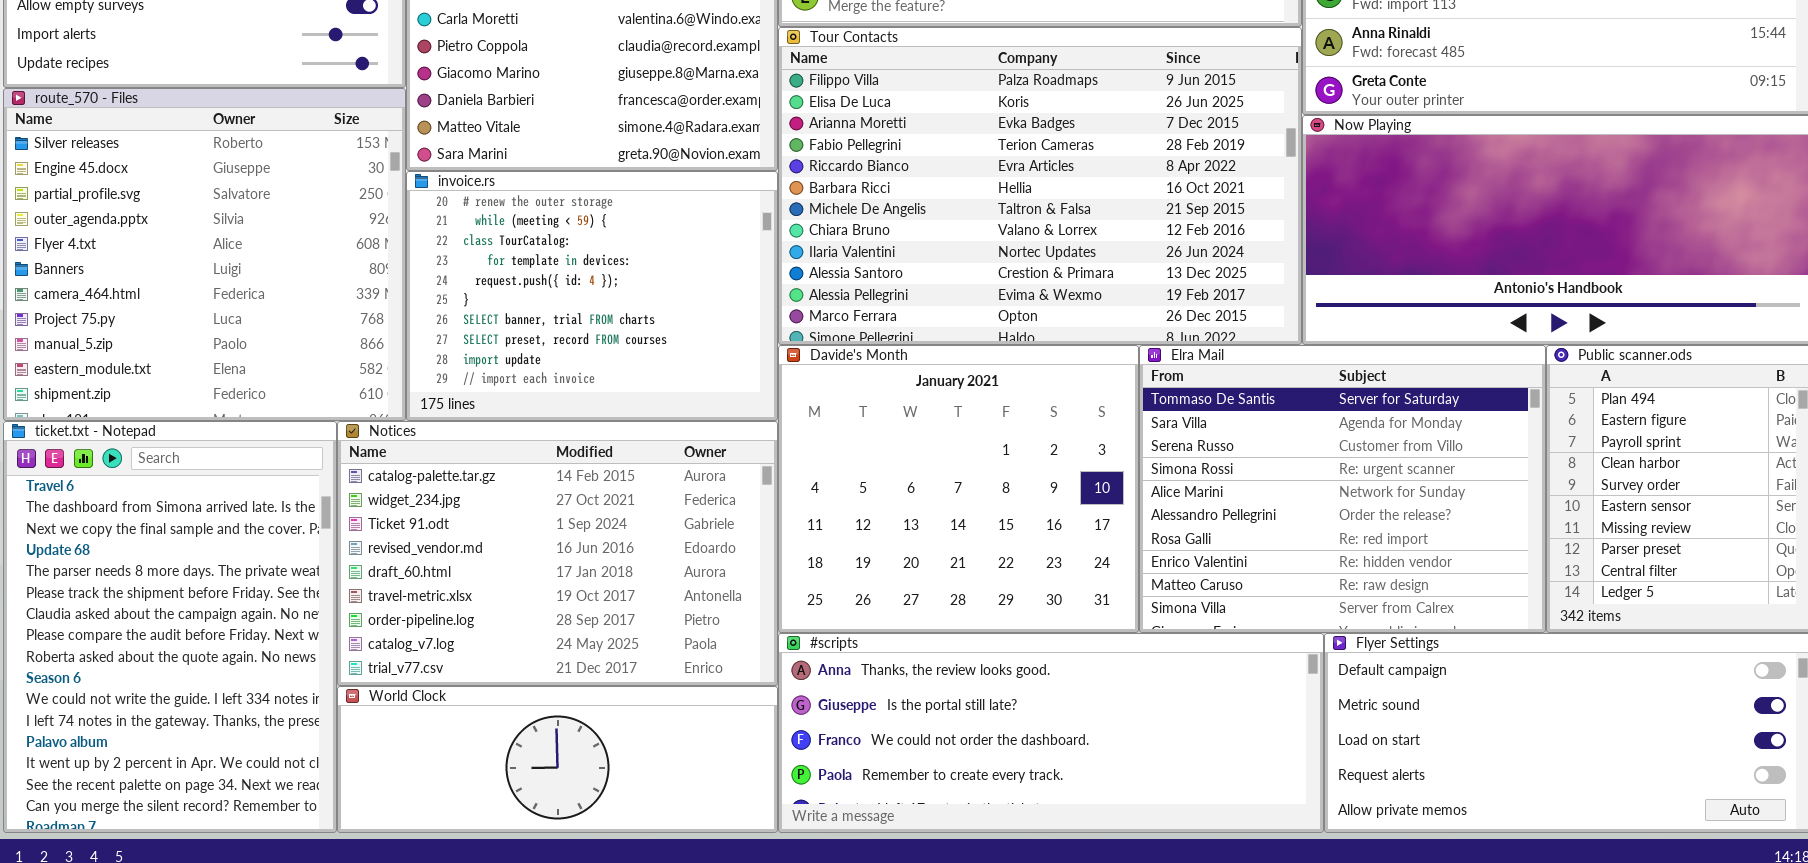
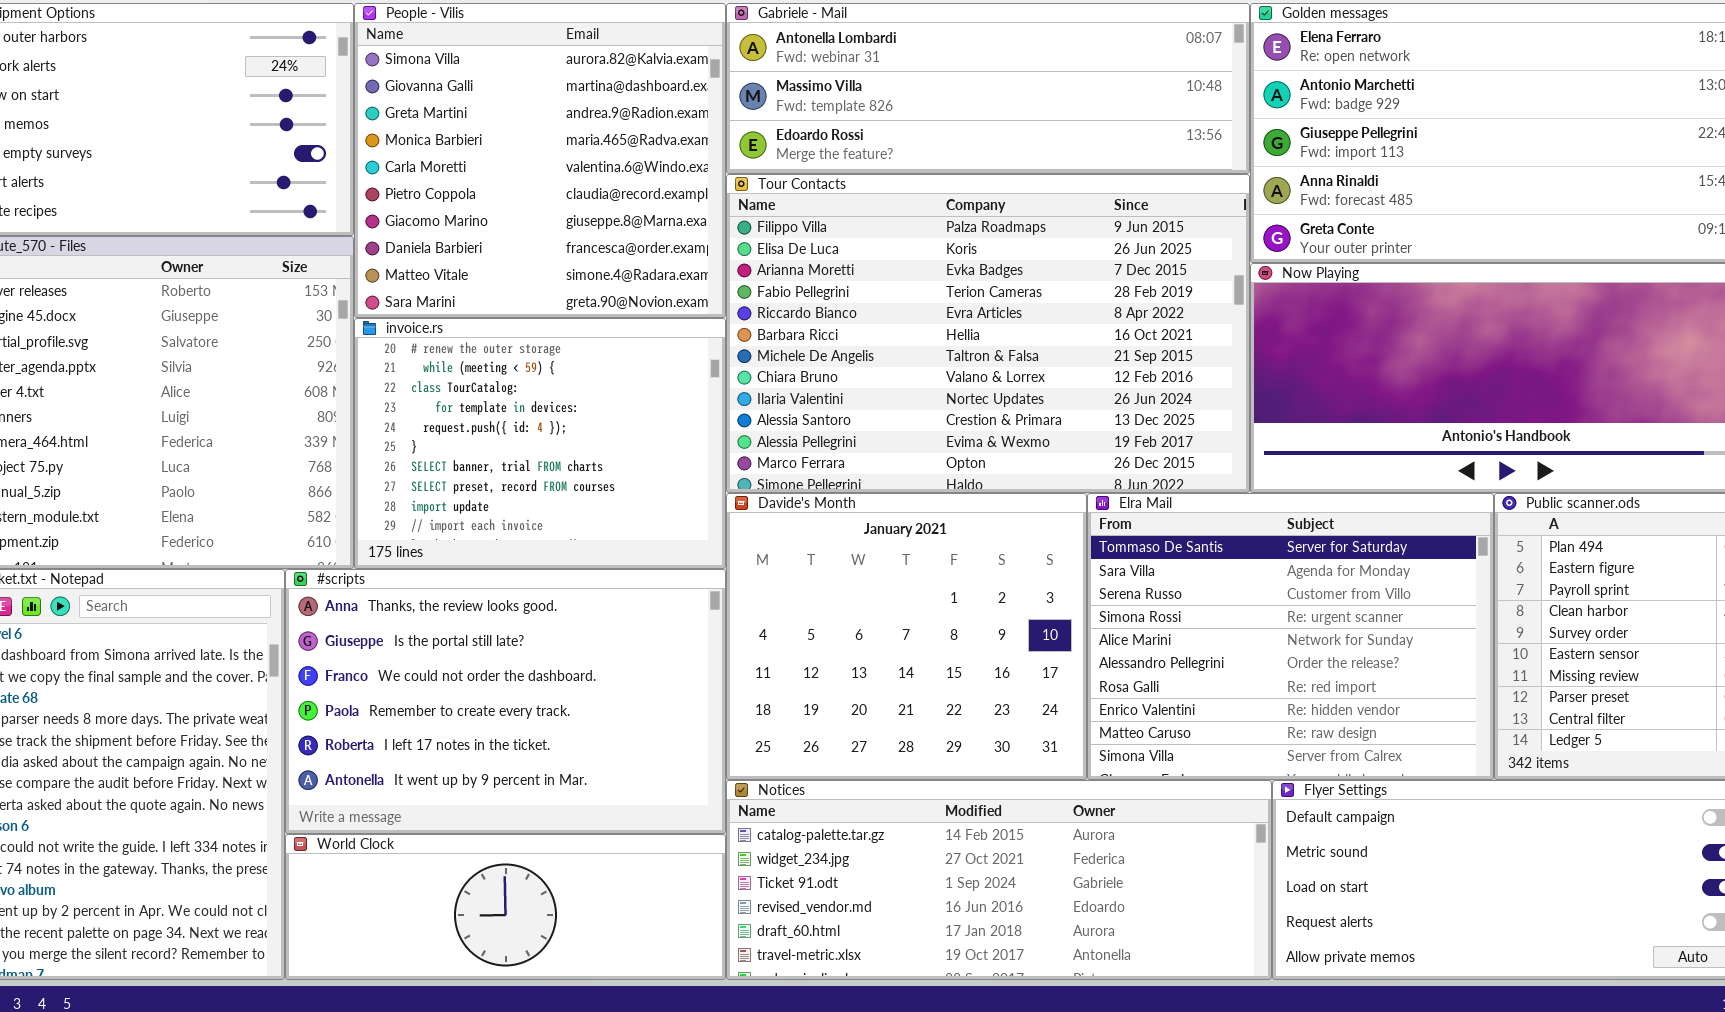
Notices: [337,421,778,686] -> [726,780,1272,980], moved, resized
#scripts: [778,633,1324,833] -> [285,569,726,834], moved, resized

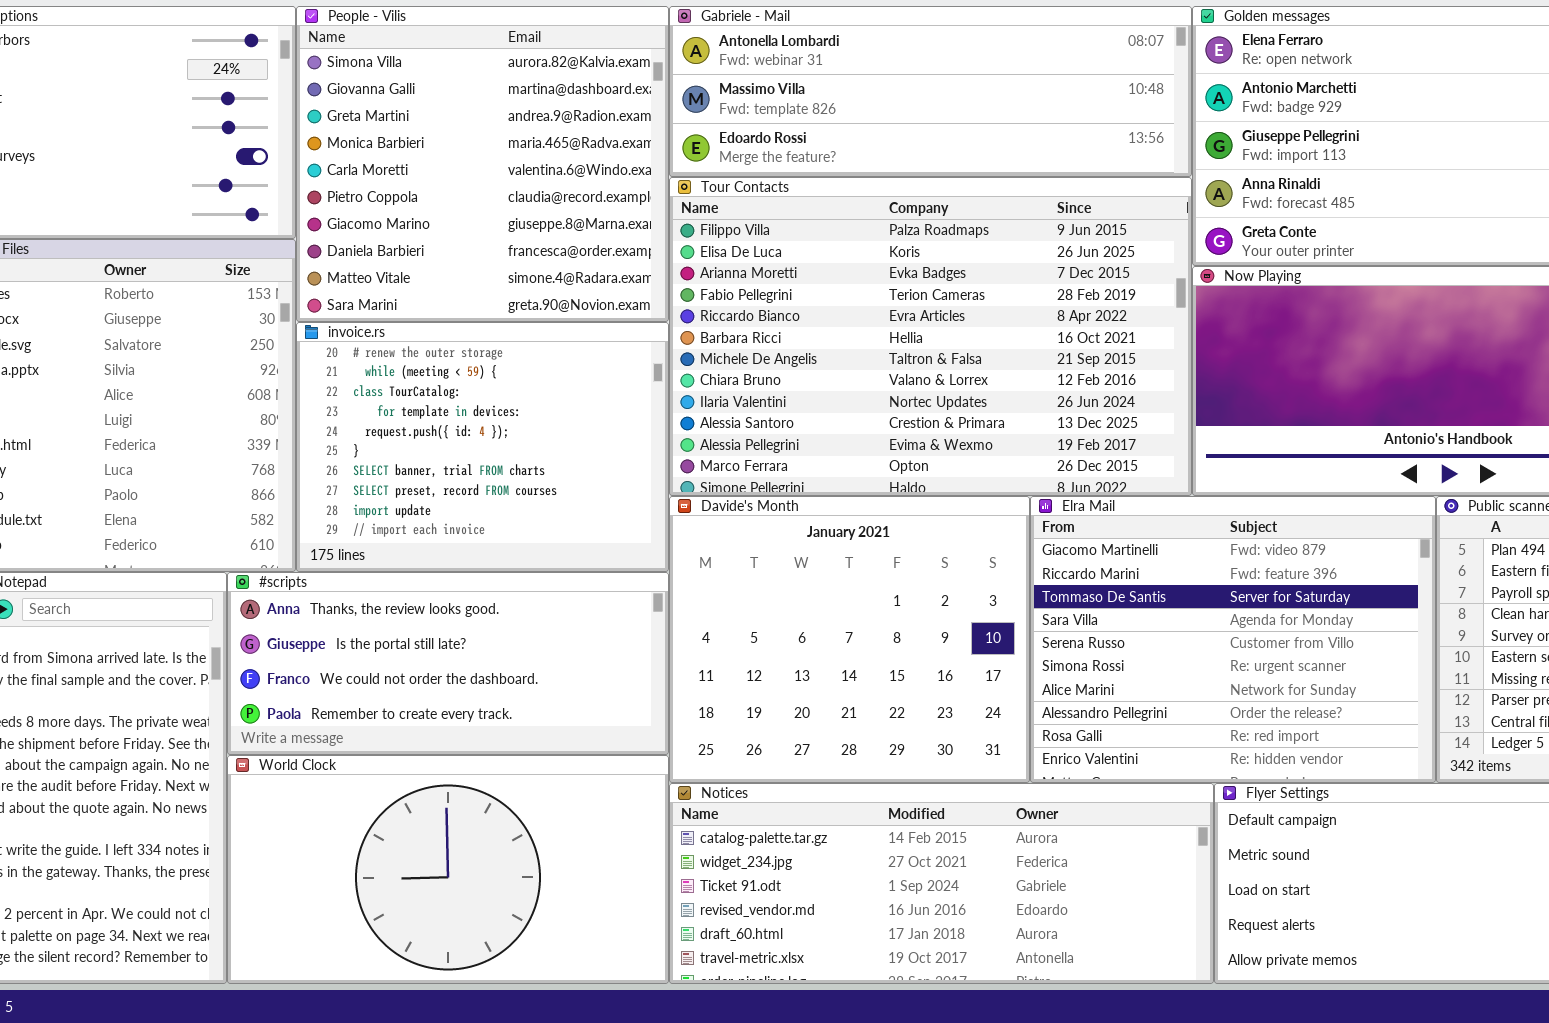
Elra Mail: [1087,493,1494,780] -> [1030,496,1436,783], scrolled up 2 rows
#scripts: [285,569,726,834] -> [227,572,669,755], resized
World Clock: [285,834,726,980] -> [227,755,669,984], resized

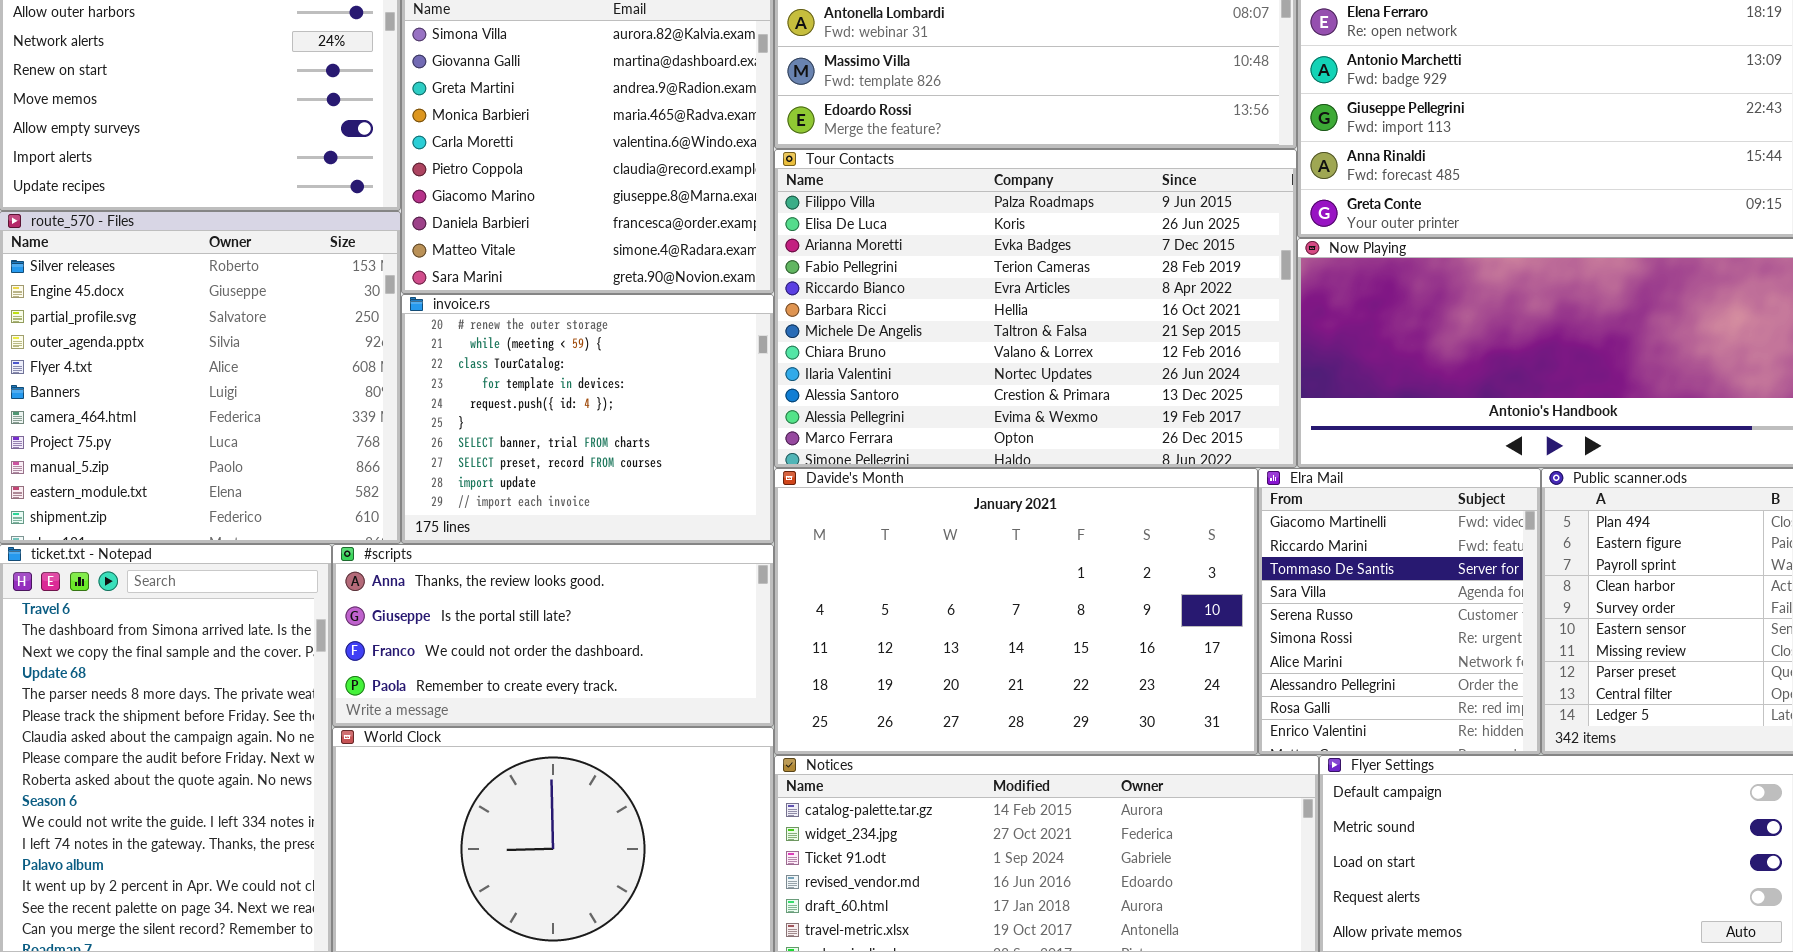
Davide's Month: [669,496,1030,783] -> [774,468,1258,755], resized
Elra Mail: [1030,496,1436,783] -> [1258,468,1541,755], resized

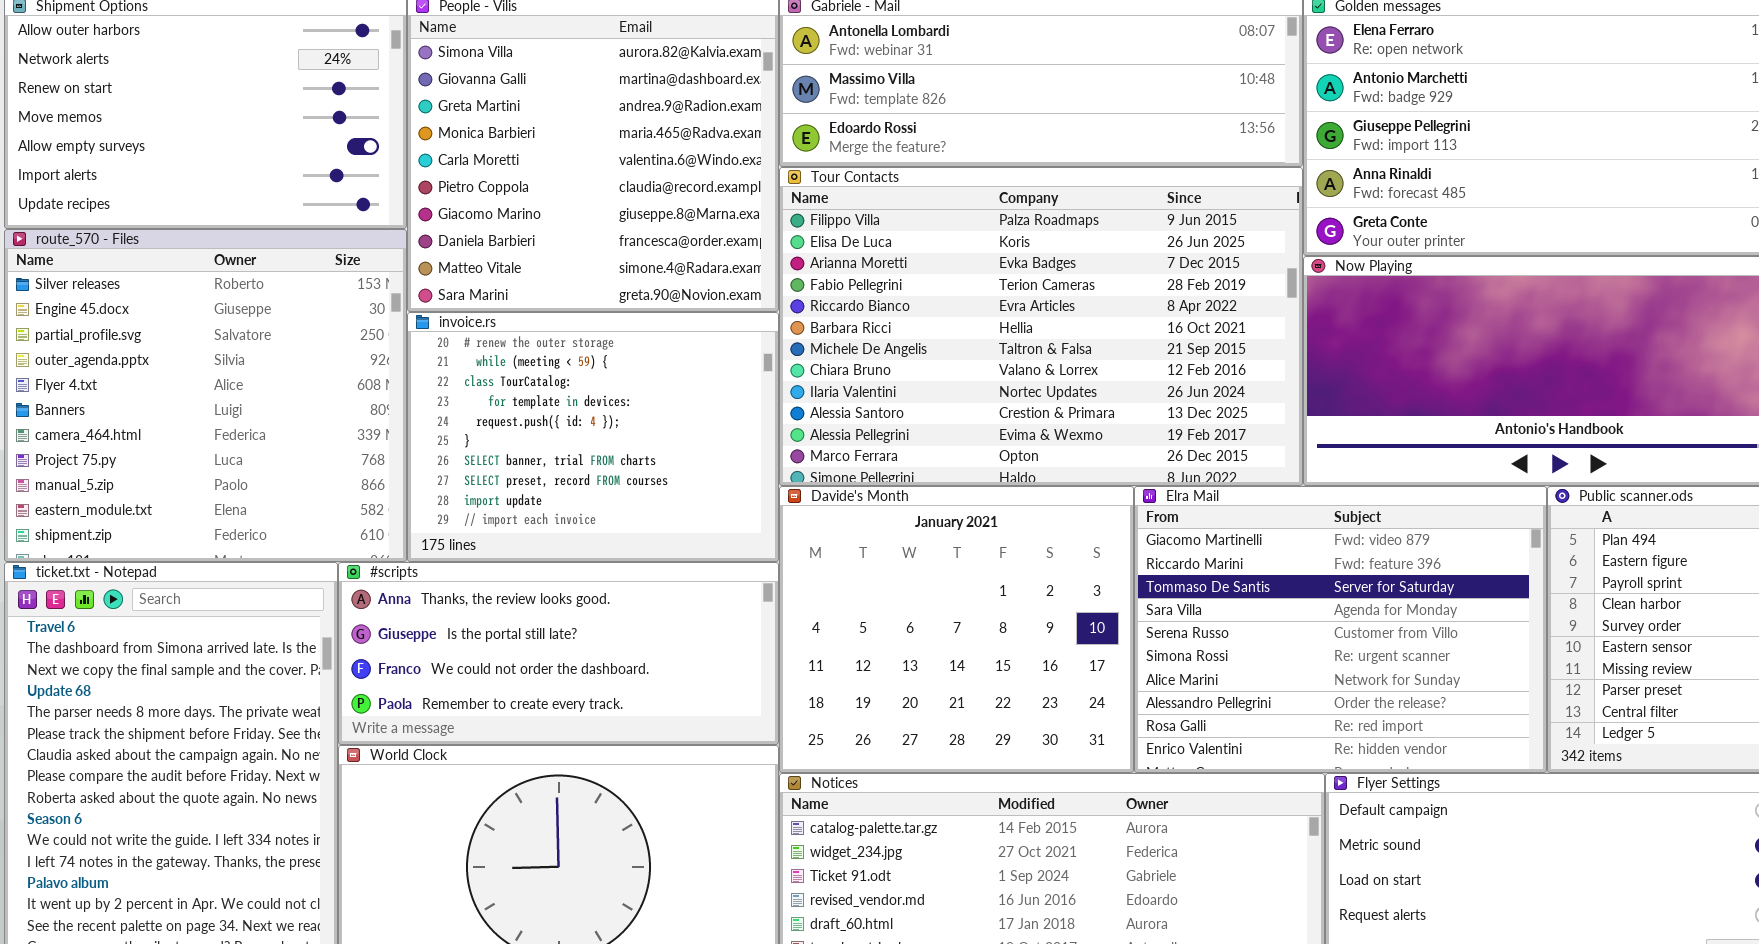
Davide's Month: [774,468,1258,755] -> [779,486,1134,773], resized
Elra Mail: [1258,468,1541,755] -> [1134,486,1547,773], resized

